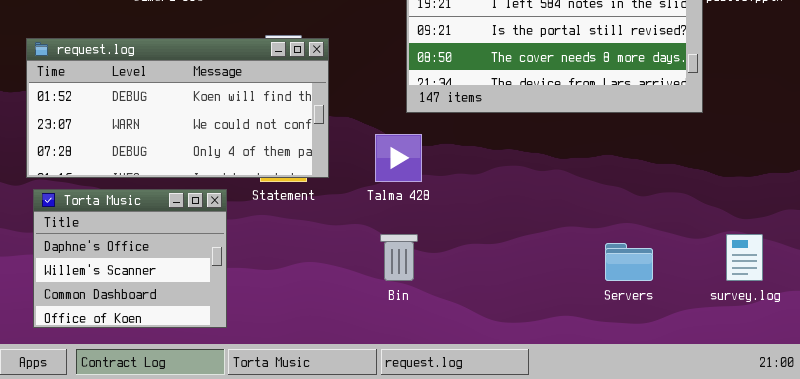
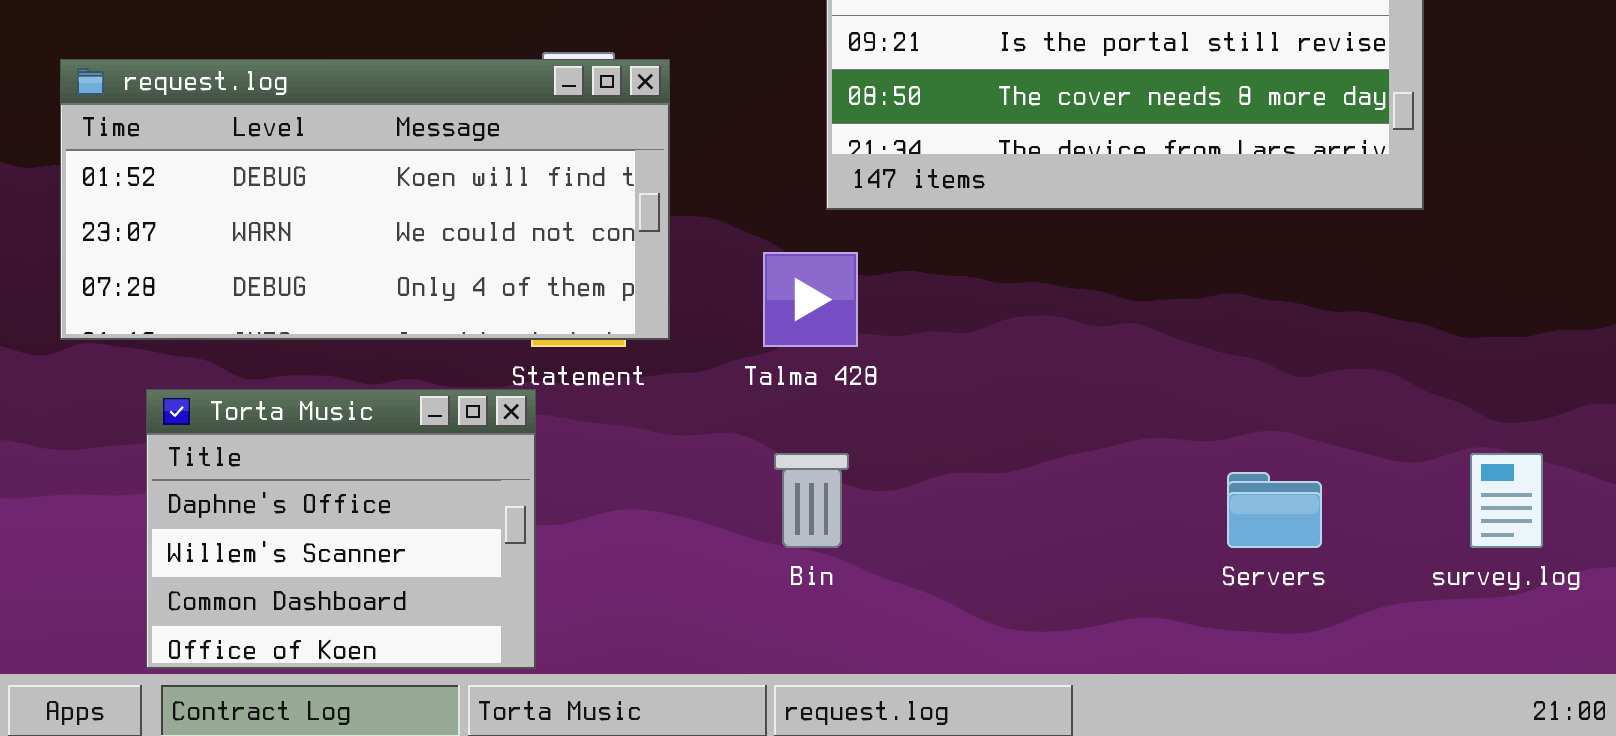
Torta Music: [33,189,227,328] -> [146,389,536,669], moved

